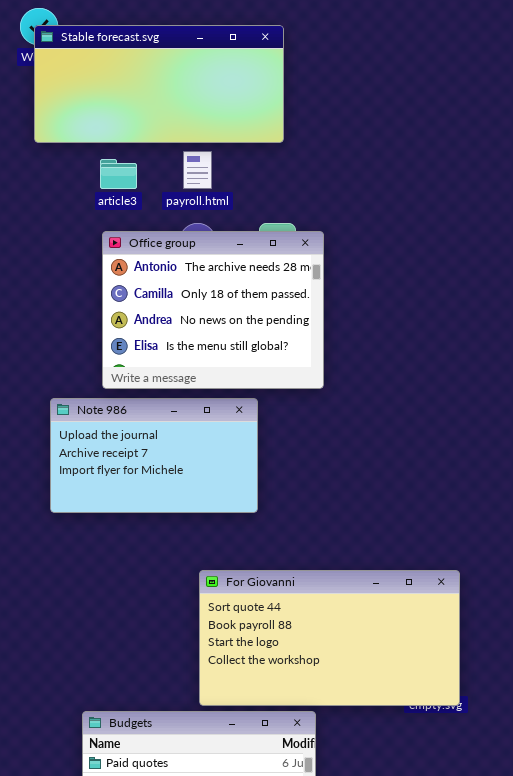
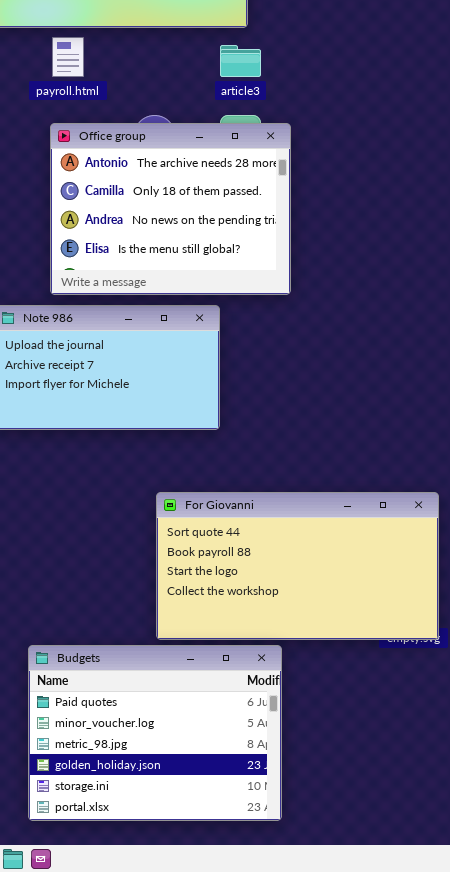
payroll.html: [183,151,212,189] -> [52,37,84,77], moved
article3: [100,159,137,189] -> [220,45,261,77], moved

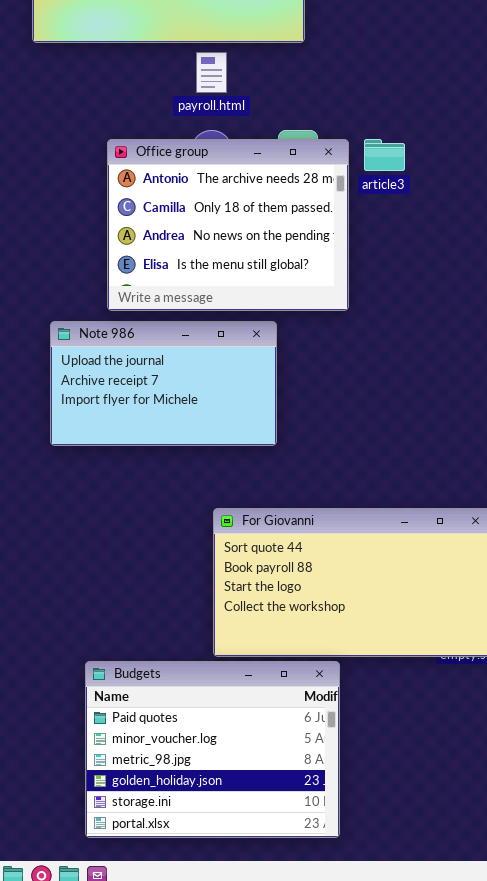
payroll.html: [52,37,84,77] -> [196,52,227,93], moved
article3: [220,45,261,77] -> [364,139,405,171], moved

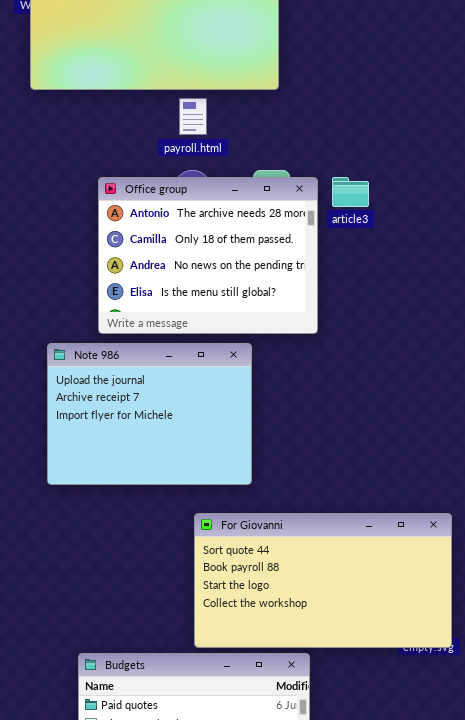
Note 986: [50,321,277,446] -> [47,343,252,485], resized

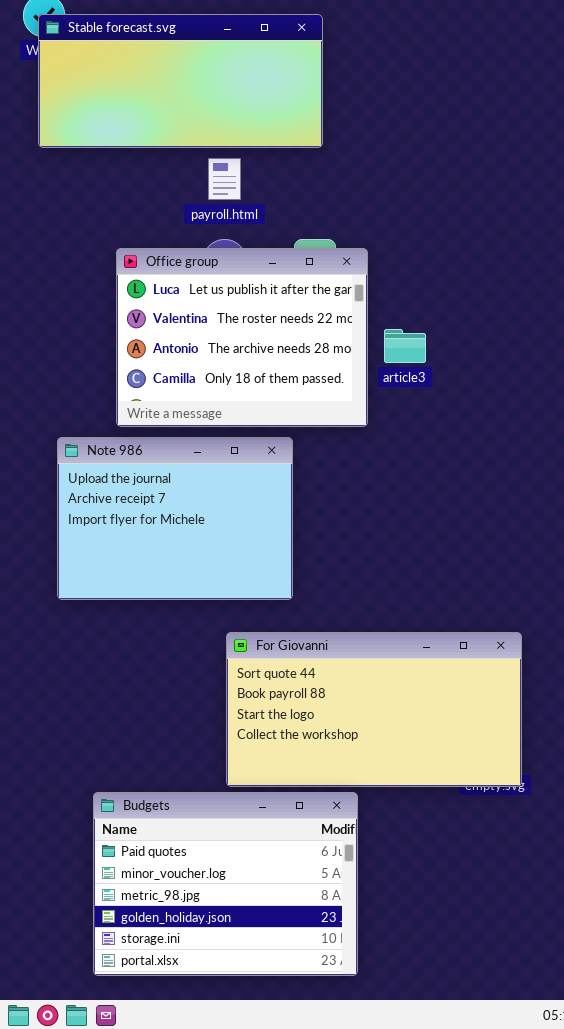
Office group: [98,177,318,334] -> [116,248,368,427], scrolled up 2 rows
article3: [332,177,369,207] -> [384,329,426,363], moved

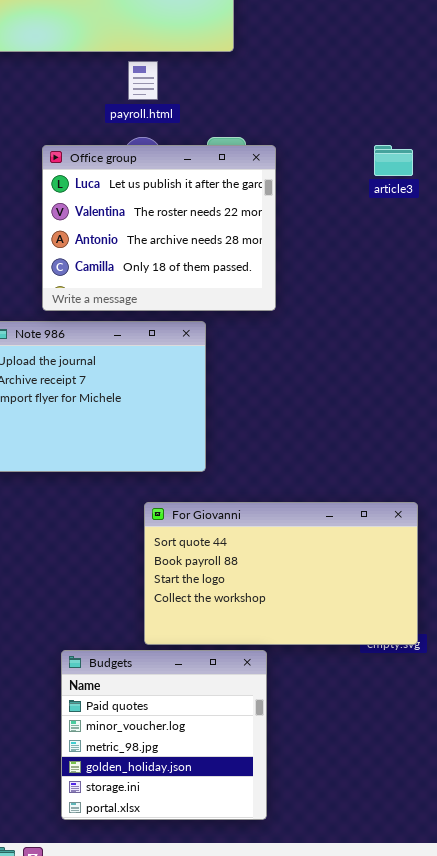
article3: [384,329,426,363] -> [374,145,413,176], moved
Budgets: [93,792,358,976] -> [61,650,267,820], resized

